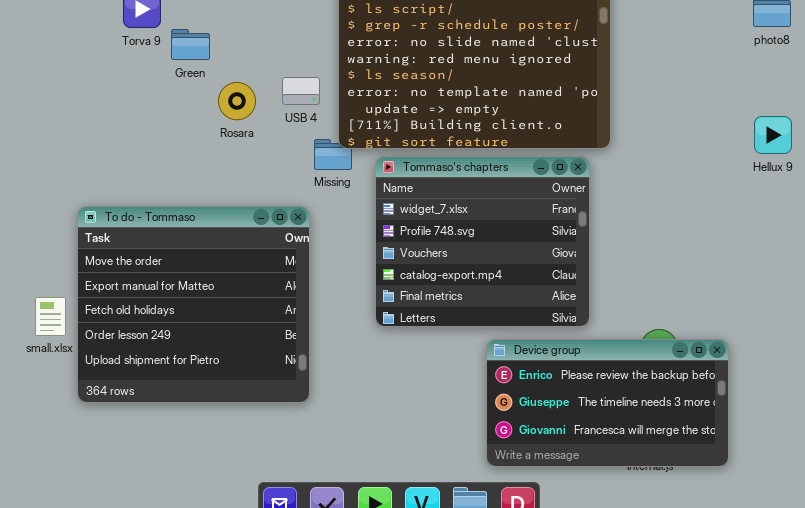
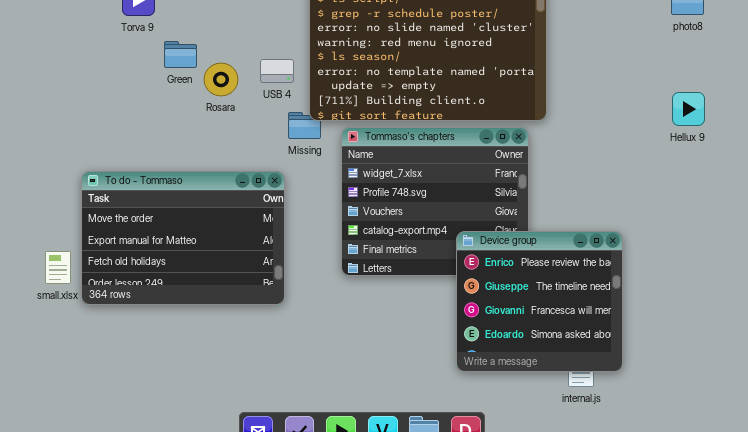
Green: [171,29,210,60] -> [164,41,197,68], moved
To do - Tommaso: [77,206,310,403] -> [81,171,285,305], resized
Device group: [486,339,729,467] -> [456,231,623,372], moved, resized

